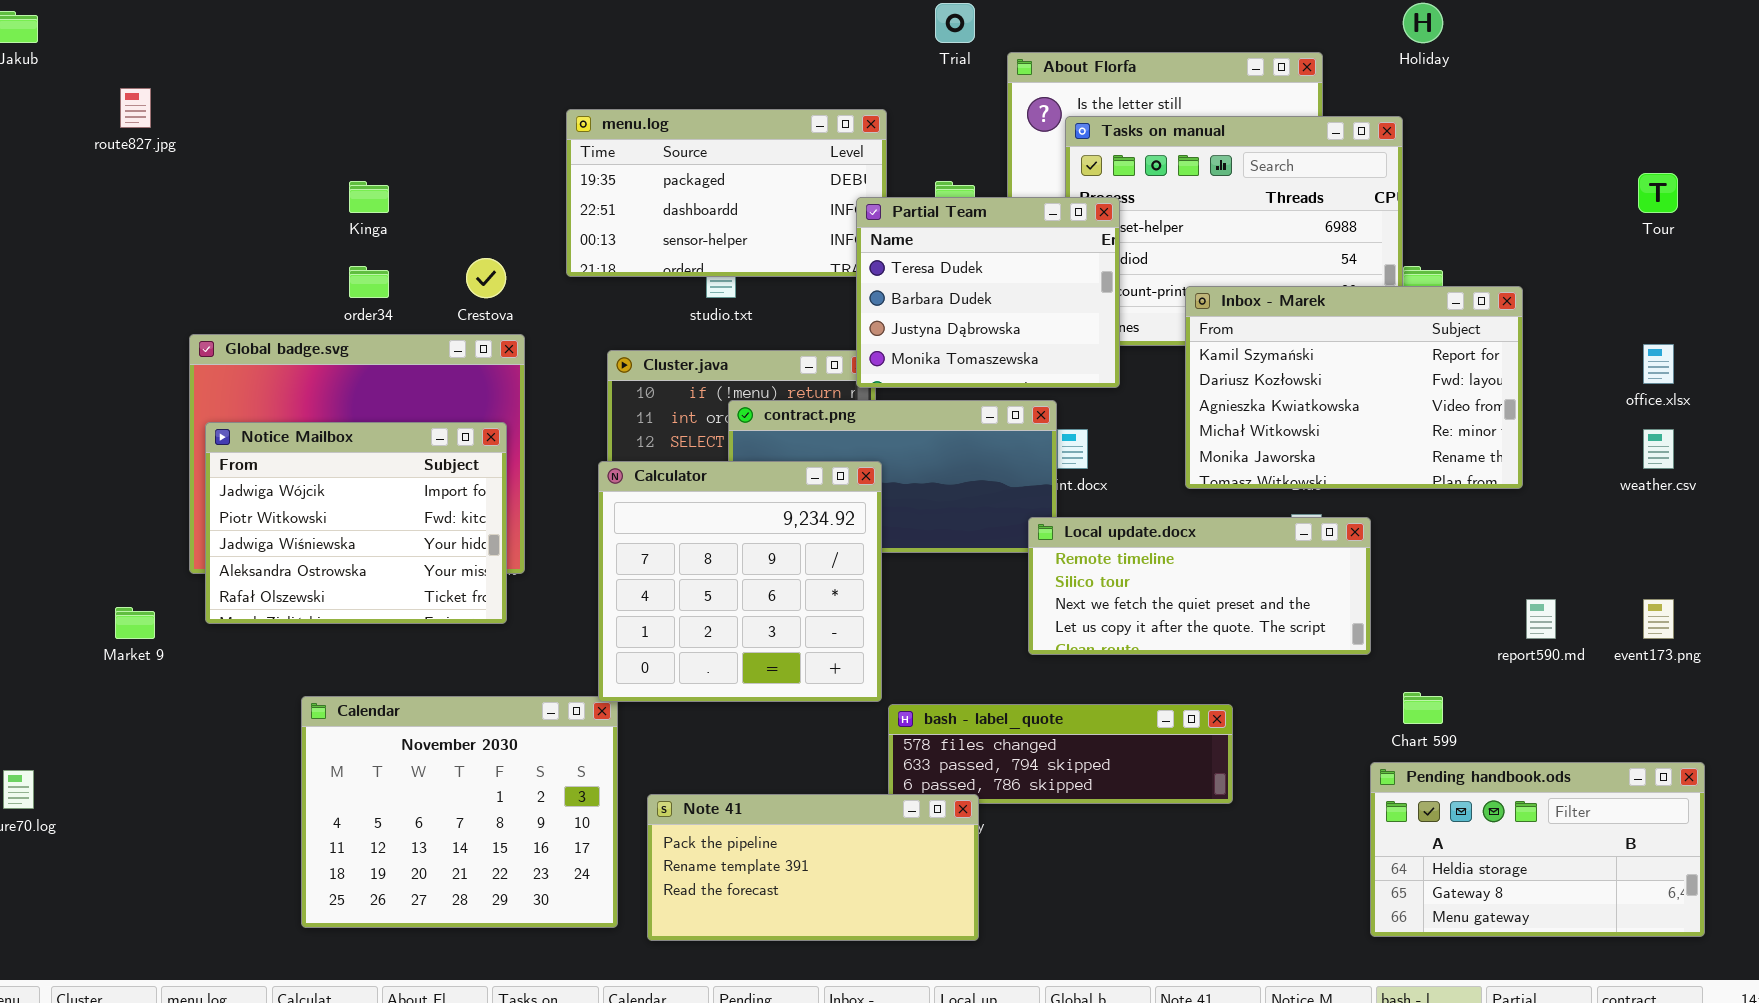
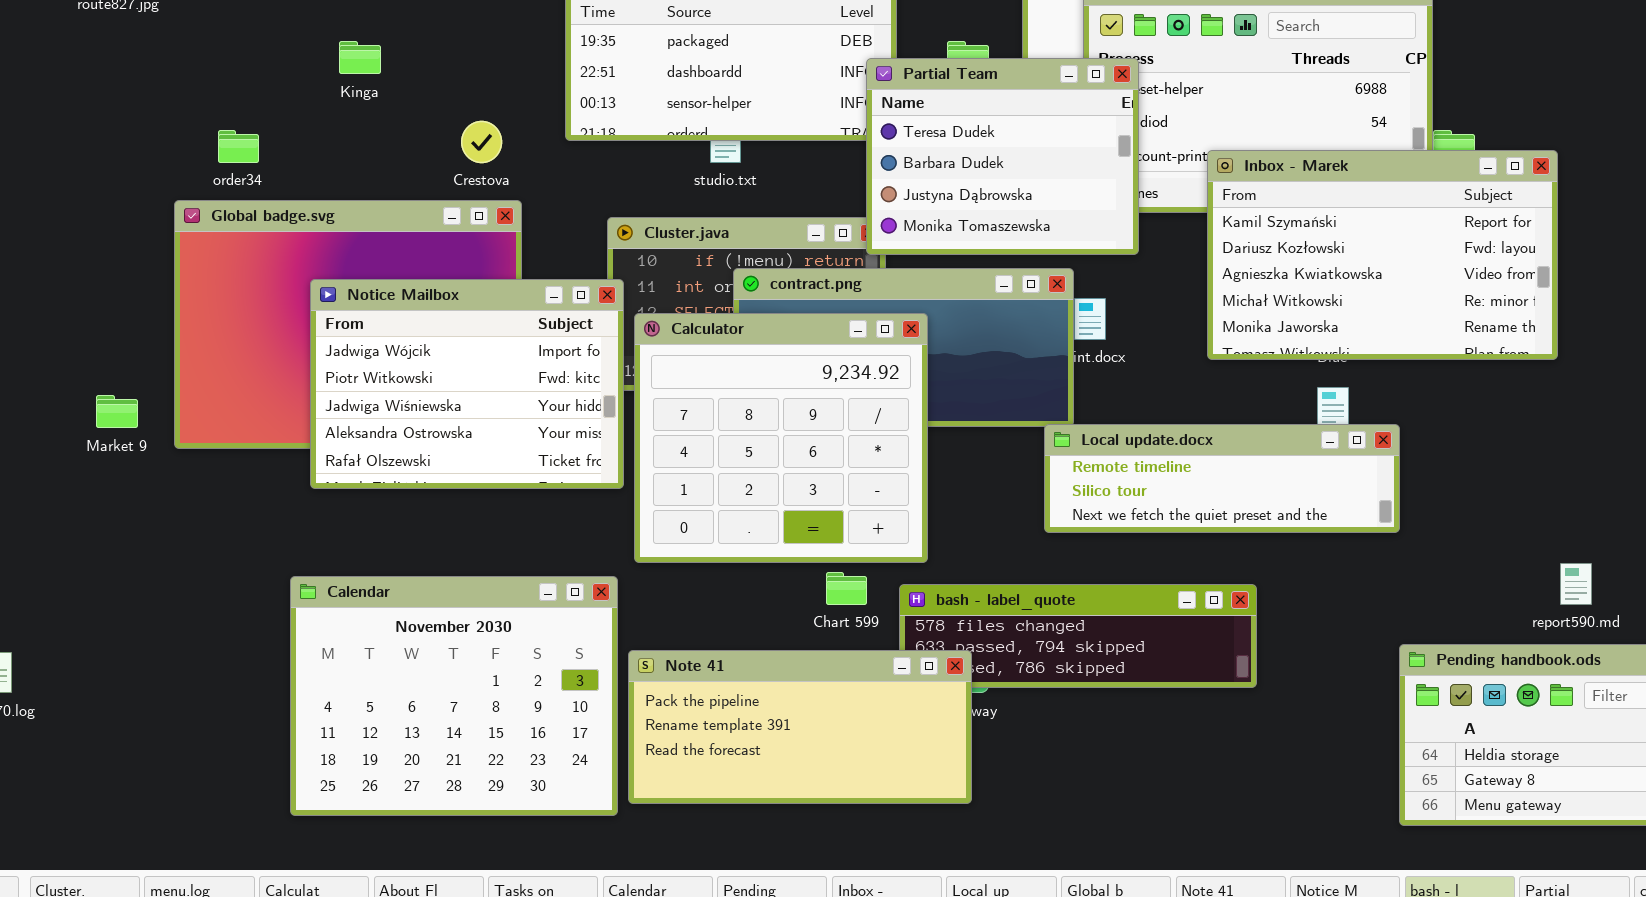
order34: [349,266,389,298] -> [218,130,259,163], moved
Notice Mailbox: [205,422,507,624] -> [310,279,624,489], moved
Calculator: [598,461,882,702] -> [634,313,928,563], moved
Local update.docx: [1028,517,1371,655] -> [1044,424,1400,533], resized
report590.md: [1526,599,1556,639] -> [1560,563,1592,605], moved
Market 9: [115,607,155,639] -> [96,395,138,428], moved
Chart 599: [1403,692,1443,724] -> [826,572,867,605], moved
Note 41: [647,794,979,941] -> [628,650,972,804], moved

